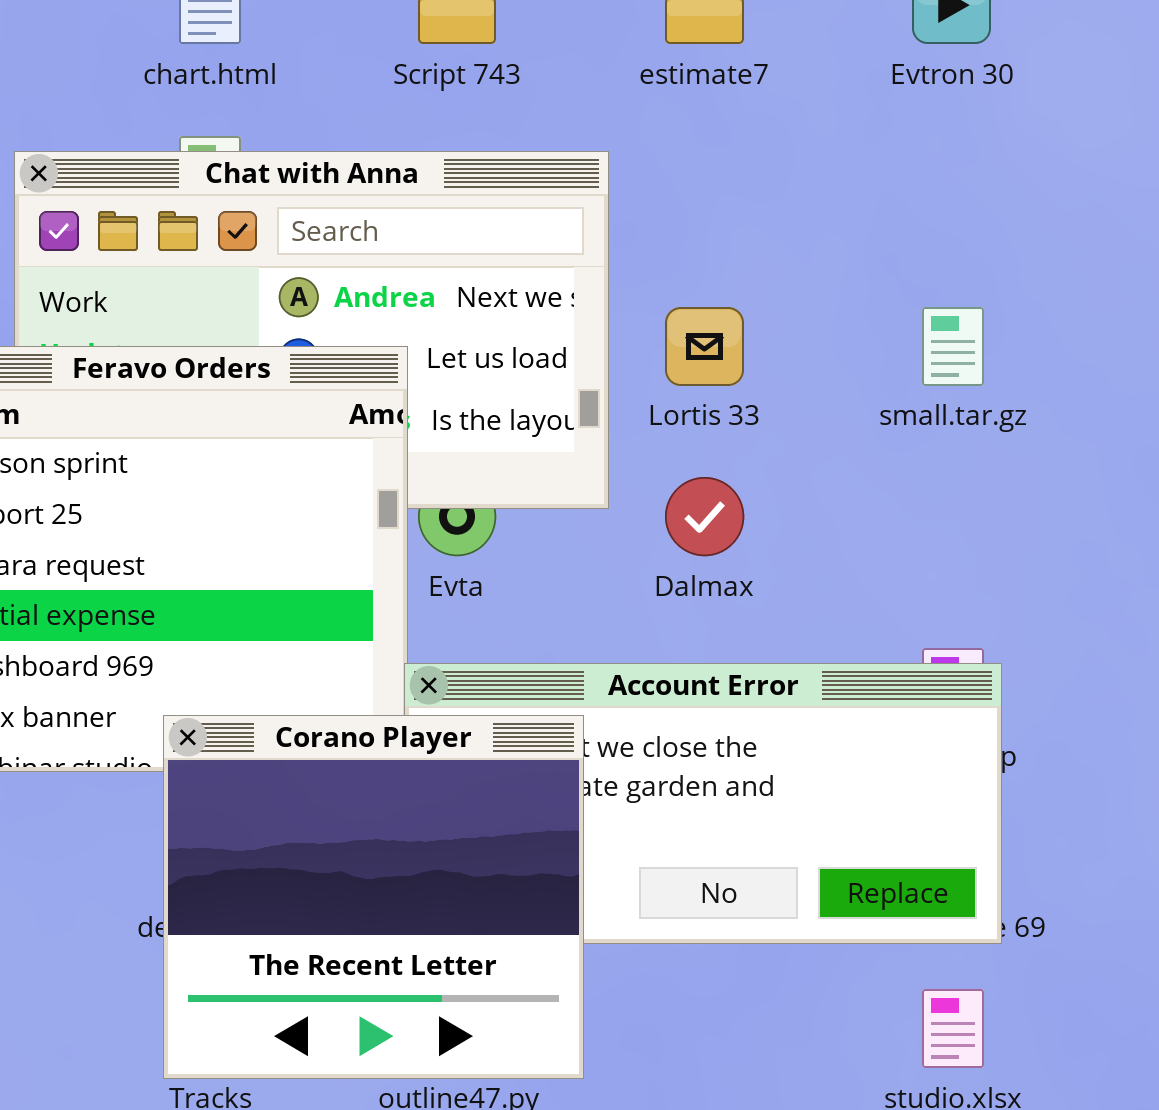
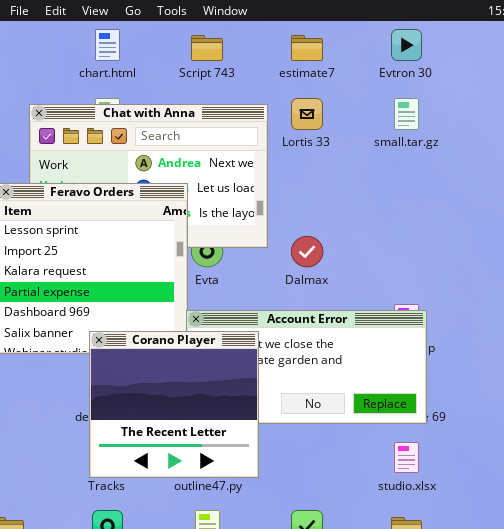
Lortis 33: [665,307,744,386] -> [291,98,323,130], moved
small.tar.gz: [922,307,984,386] -> [394,98,419,130], moved

